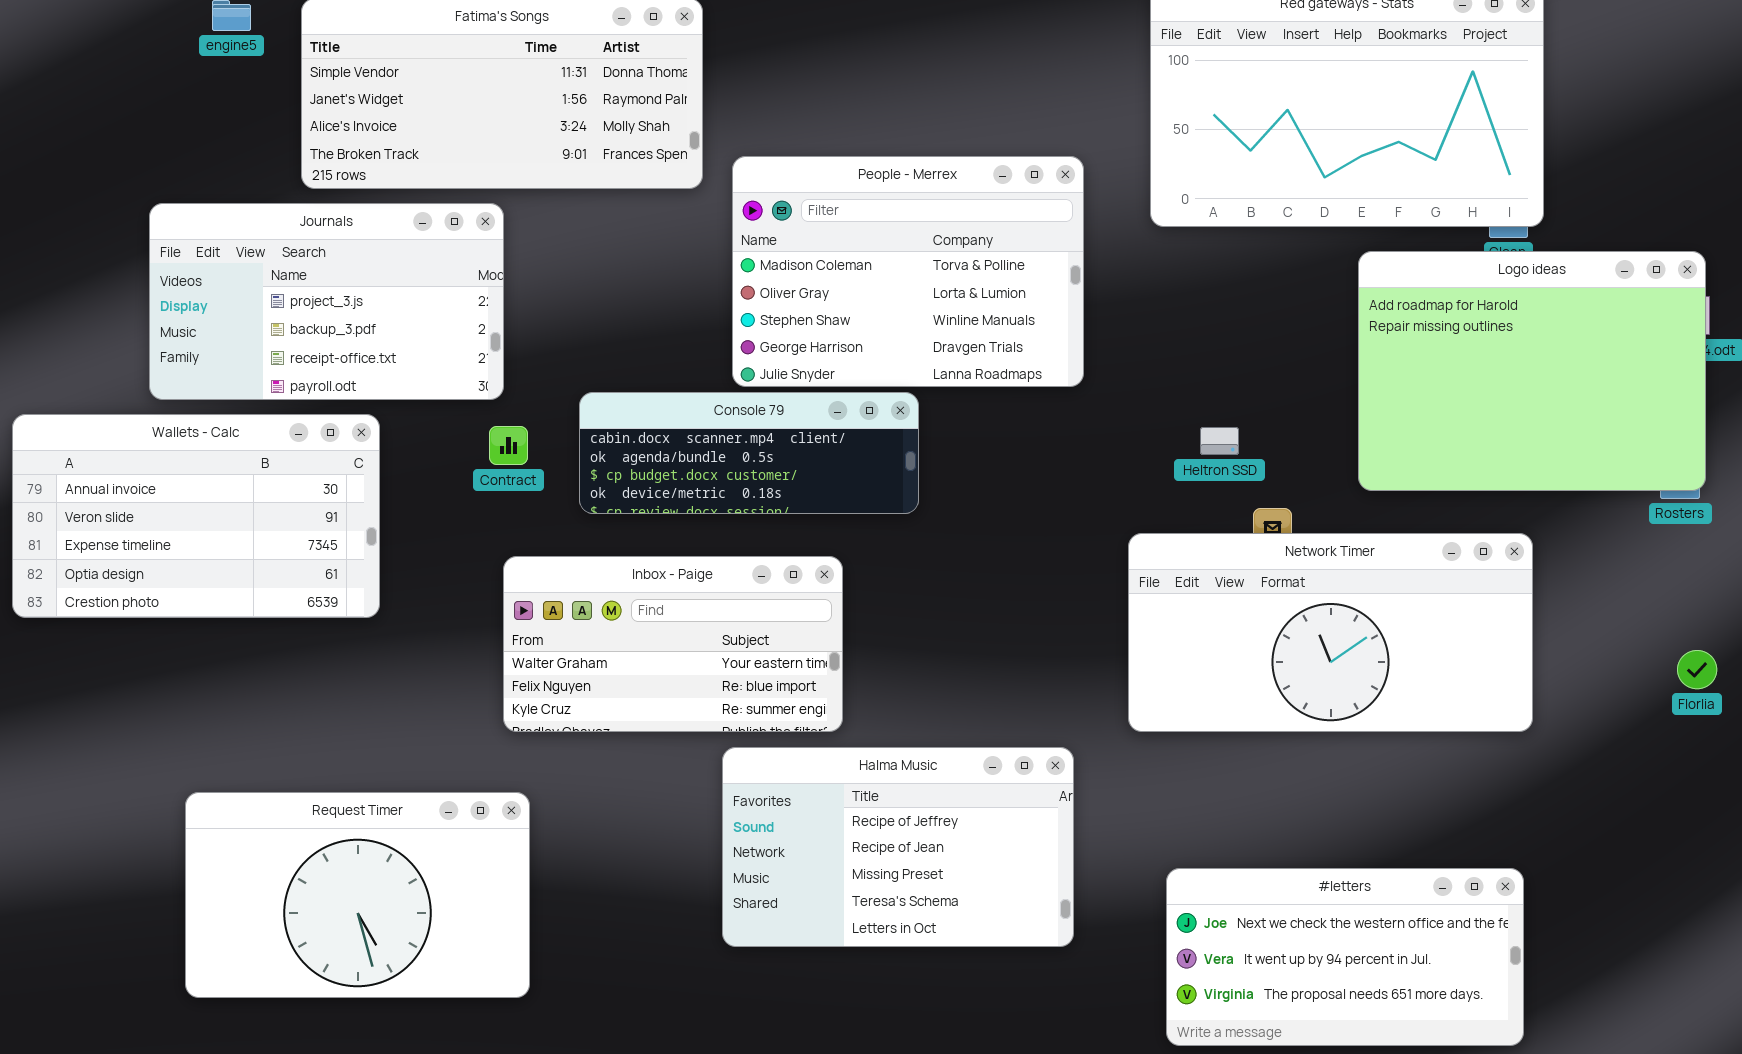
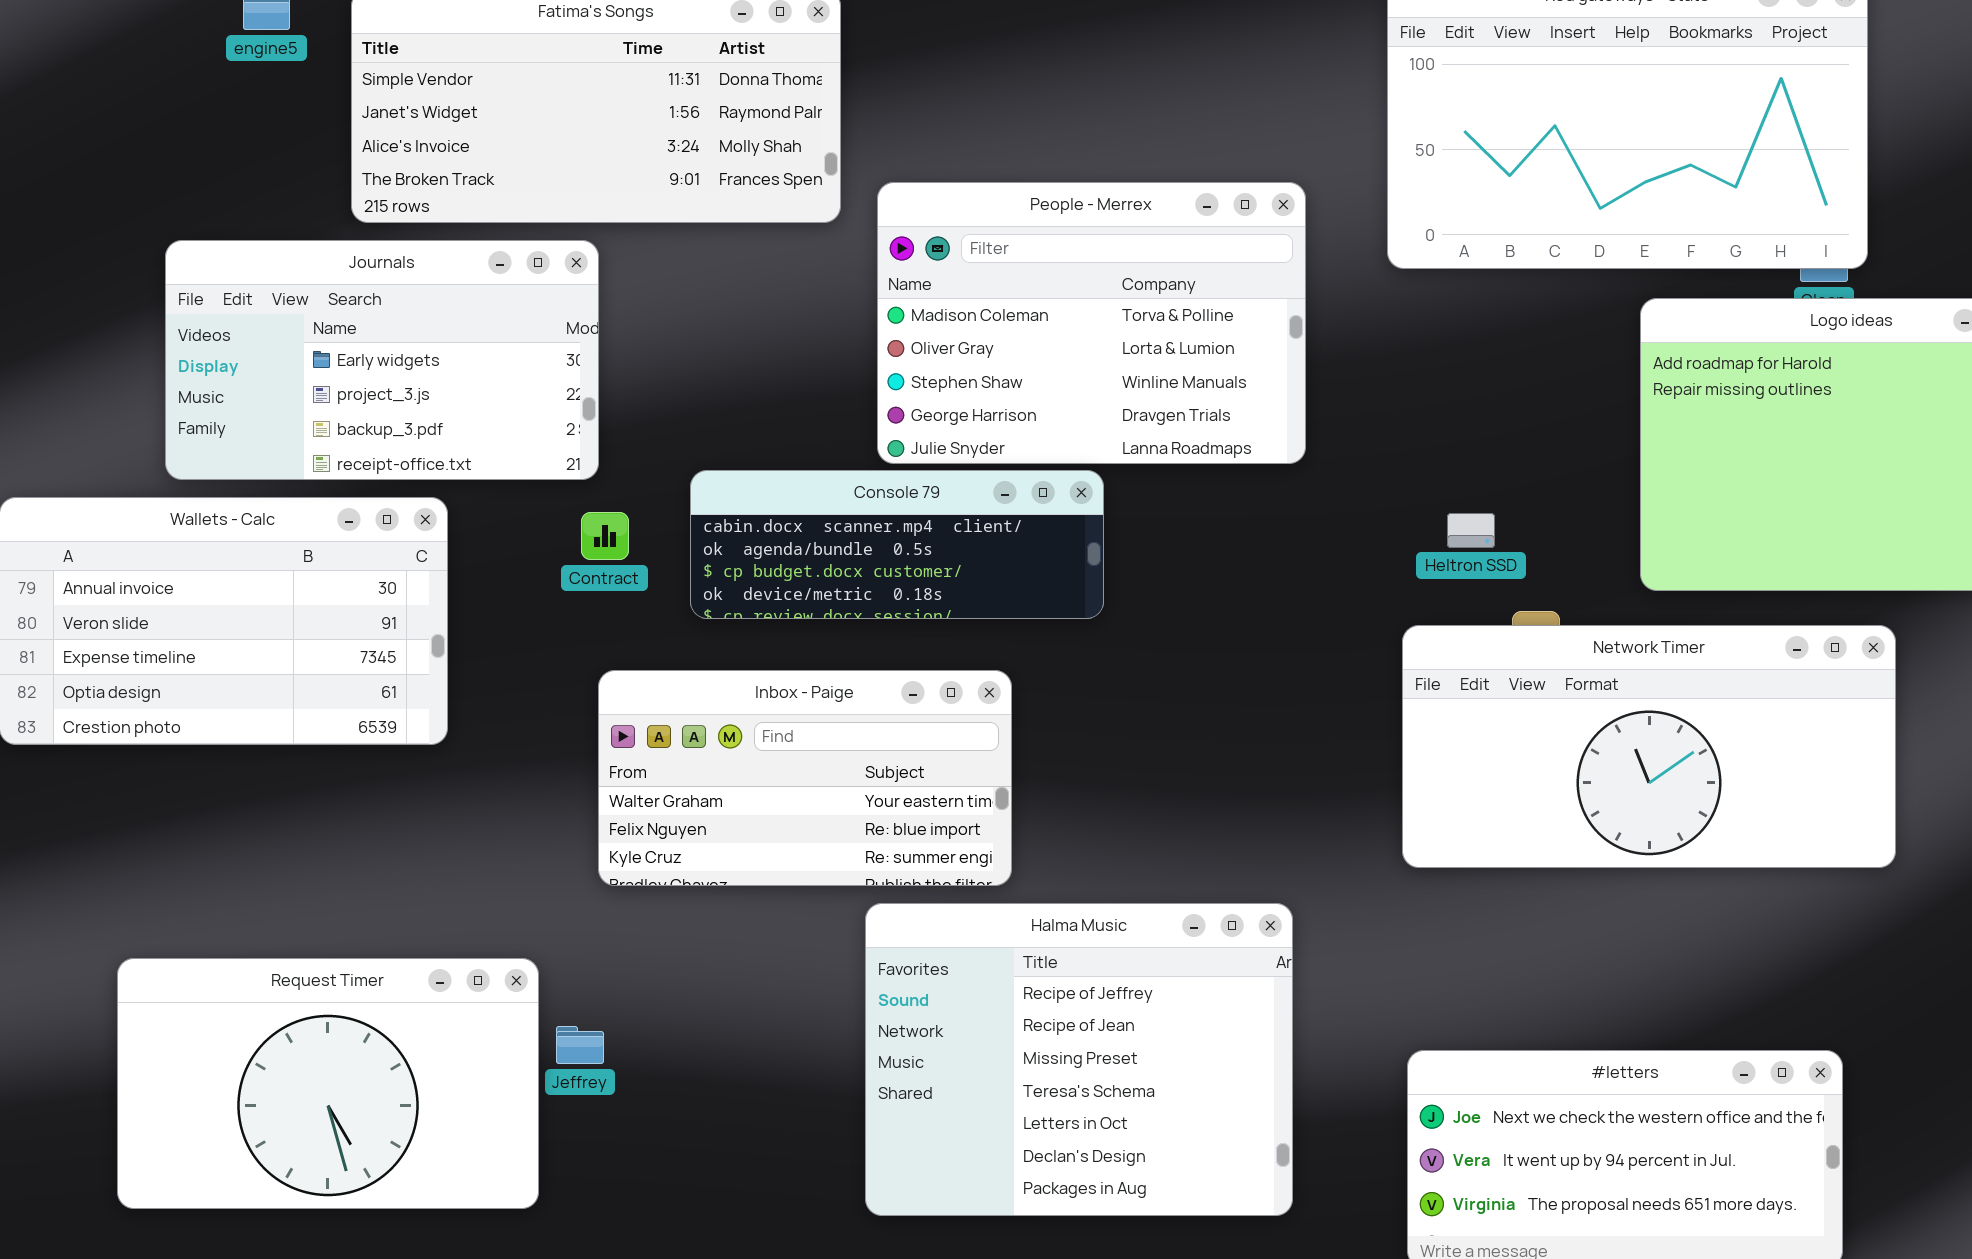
Journals: [149,203,504,400] -> [165,240,599,480], scrolled up 1 row
Network Timer: [1128,533,1533,732] -> [1402,625,1896,868], moved
Halma Music: [722,747,1074,947] -> [865,903,1293,1216], resized
Request Timer: [185,792,530,998] -> [117,958,539,1209], moved

